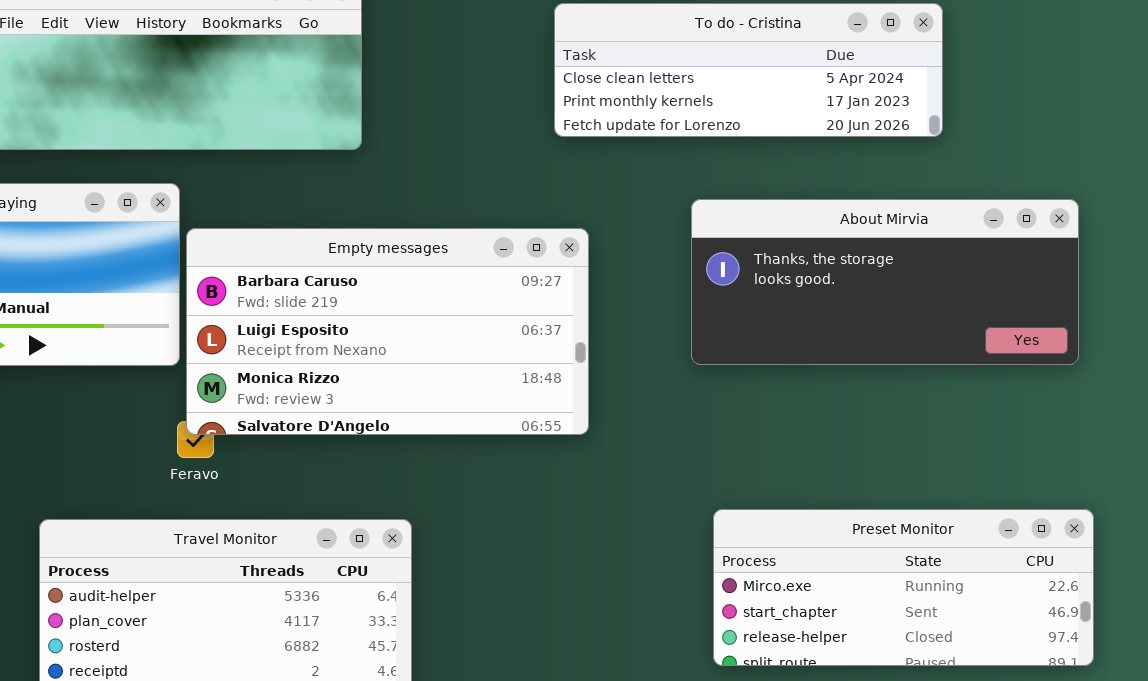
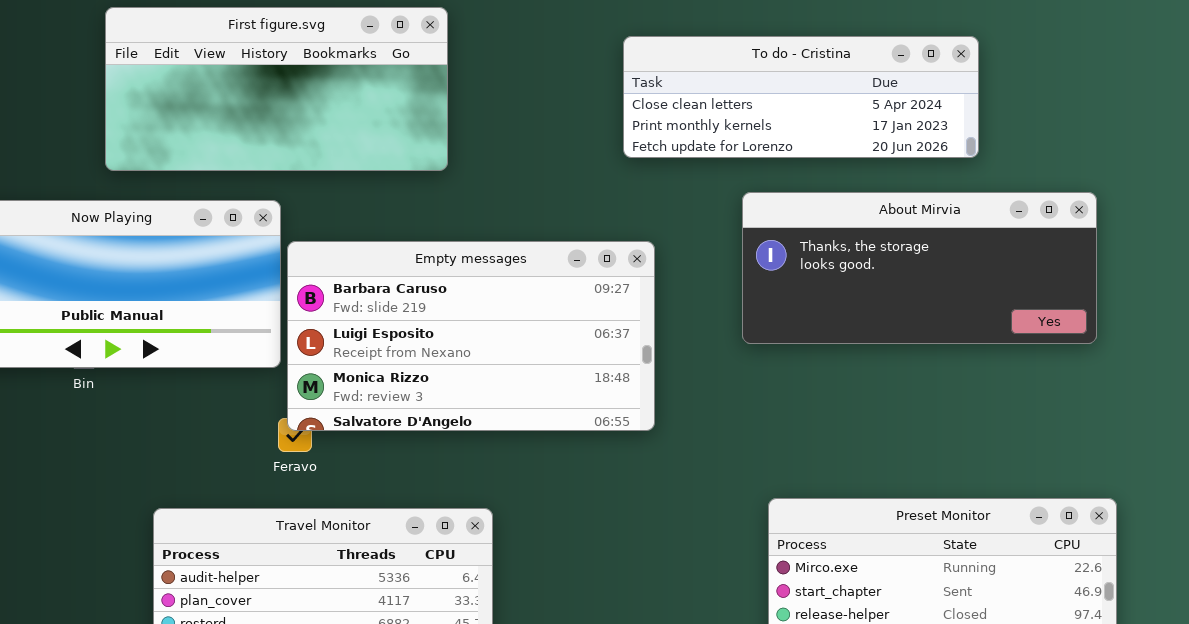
About Mirvia: [691,199,1079,365] -> [742,192,1097,344], moved

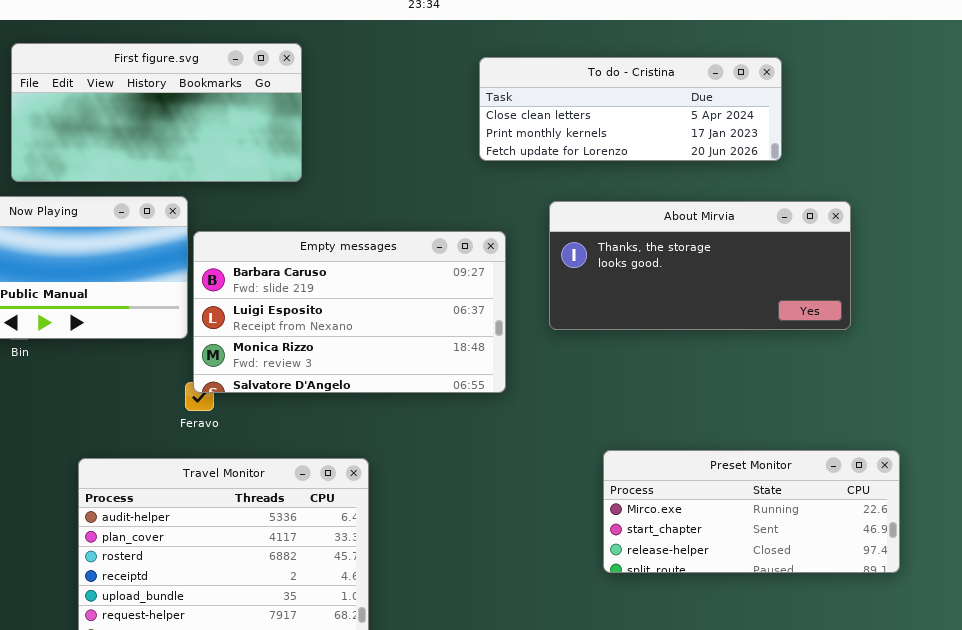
First figure.svg: [105,7,448,171] -> [11,43,302,182], moved
About Mirvia: [742,192,1097,344] -> [549,201,851,330], moved

